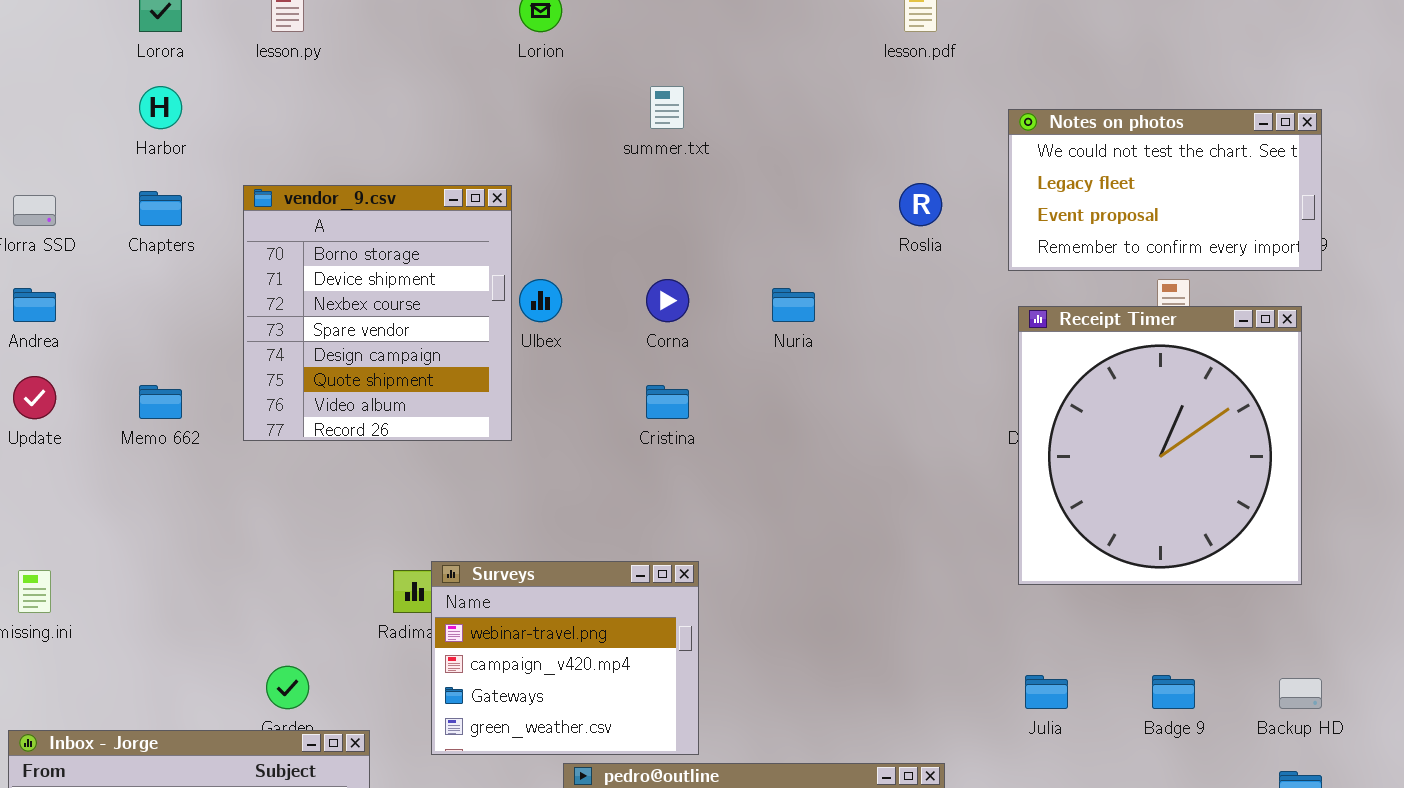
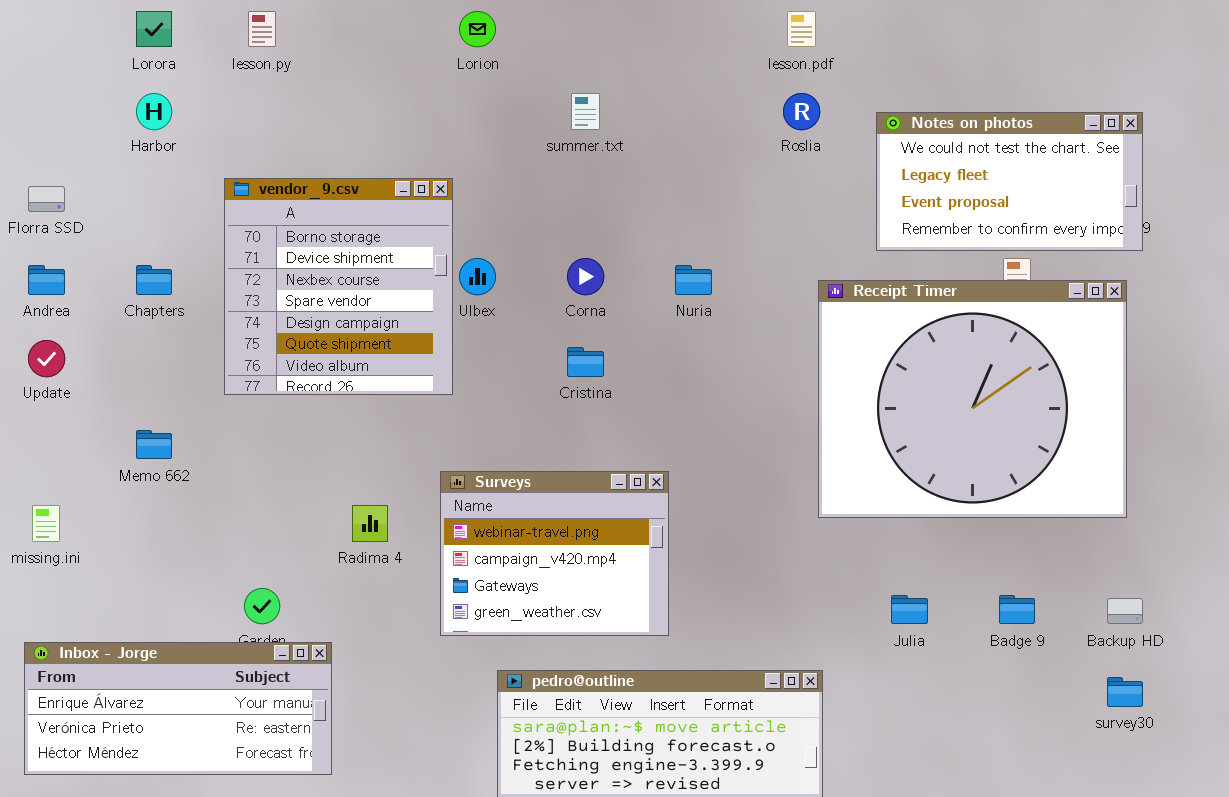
Roslia: [899,183,942,226] -> [783,93,820,130], moved
Chapters: [139,191,182,226] -> [136,265,172,295], moved
Receipt Timer: [1018,306,1302,585] -> [818,280,1127,518], resized
Memo 662: [139,385,182,419] -> [136,430,172,459], moved
Surveys: [431,561,699,755] -> [440,471,669,636], moved

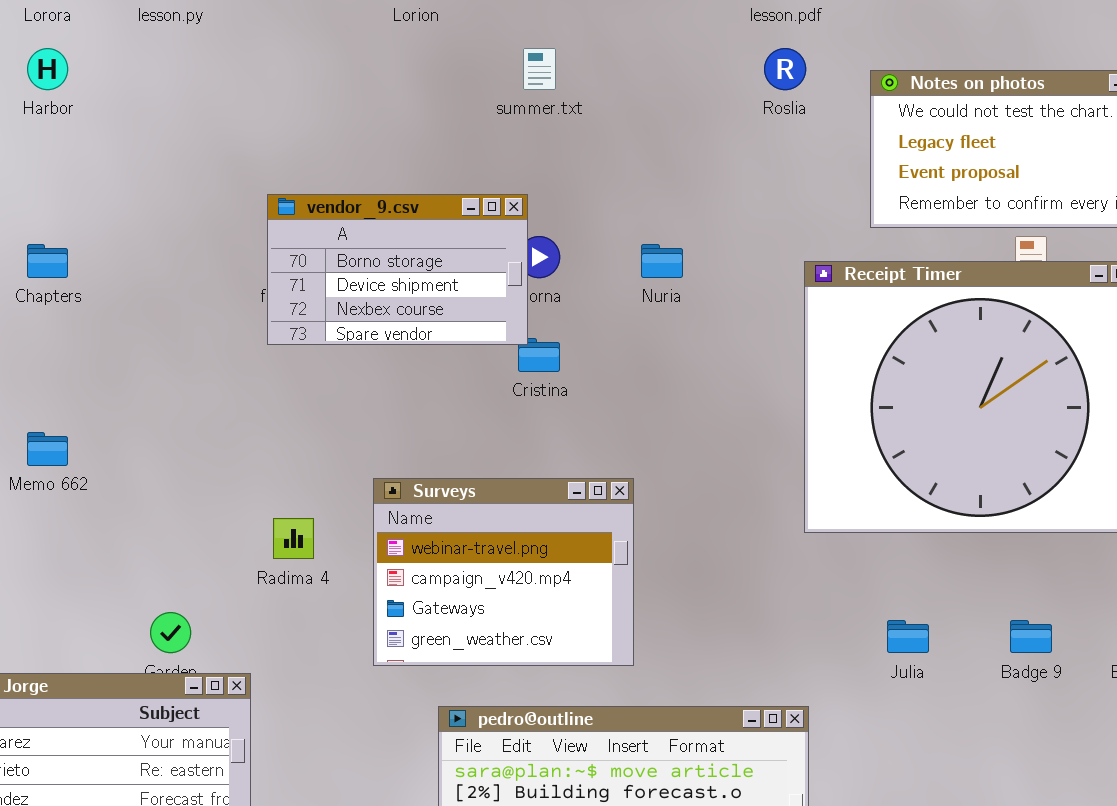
vendor_9.csv: [224,178,453,395] -> [267,194,528,345], moved, resized

